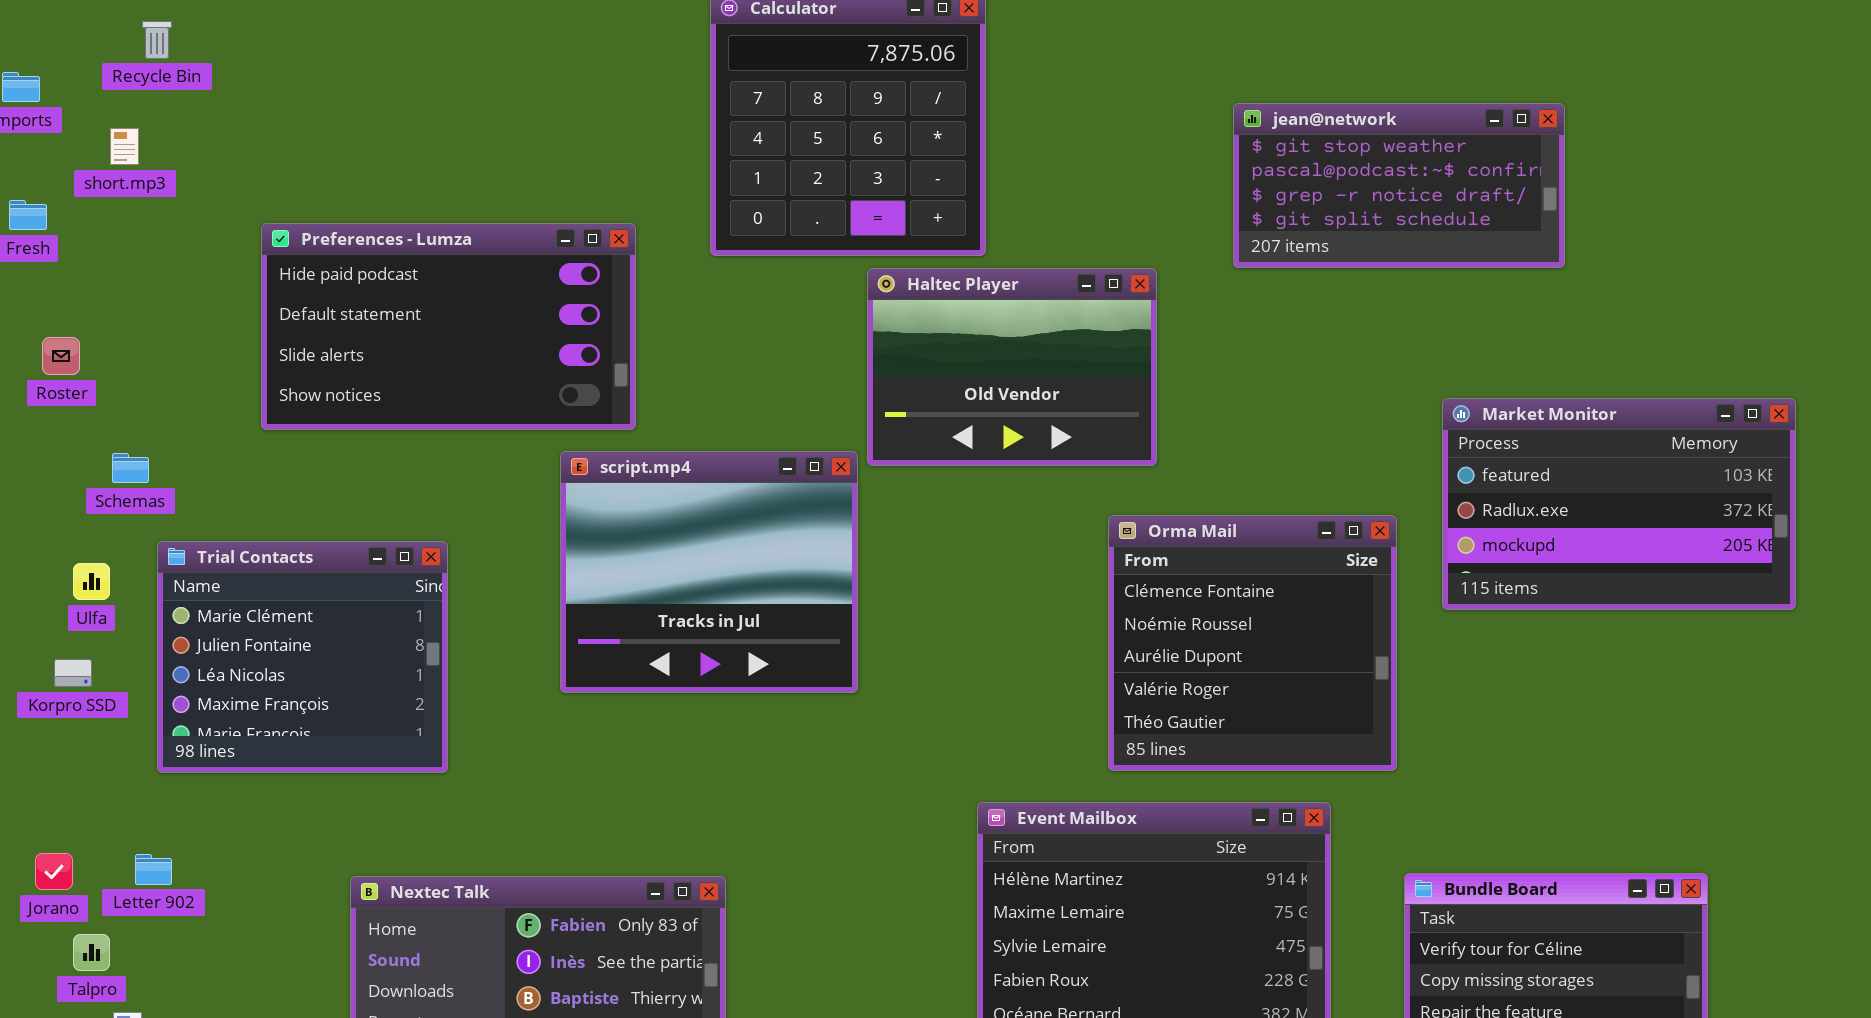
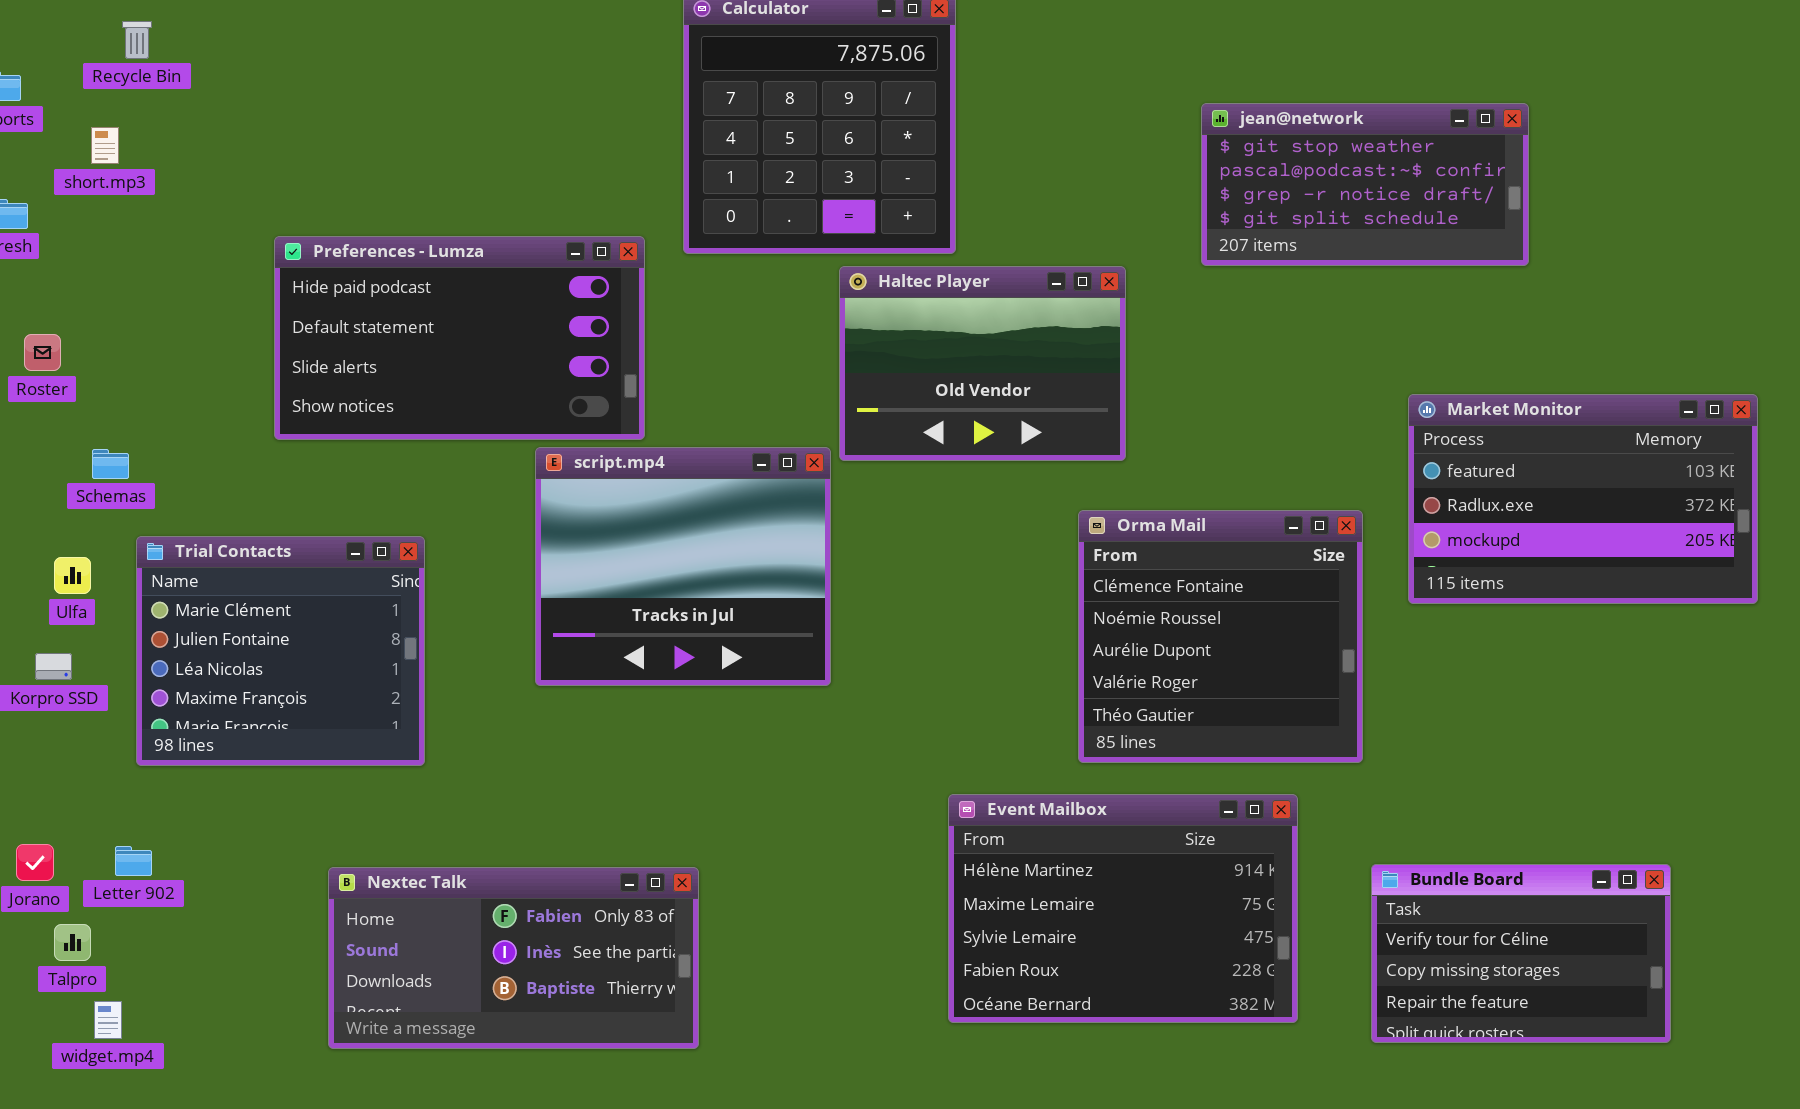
Preferences - Lumza: [261,223,636,430] -> [274,236,645,440], moved

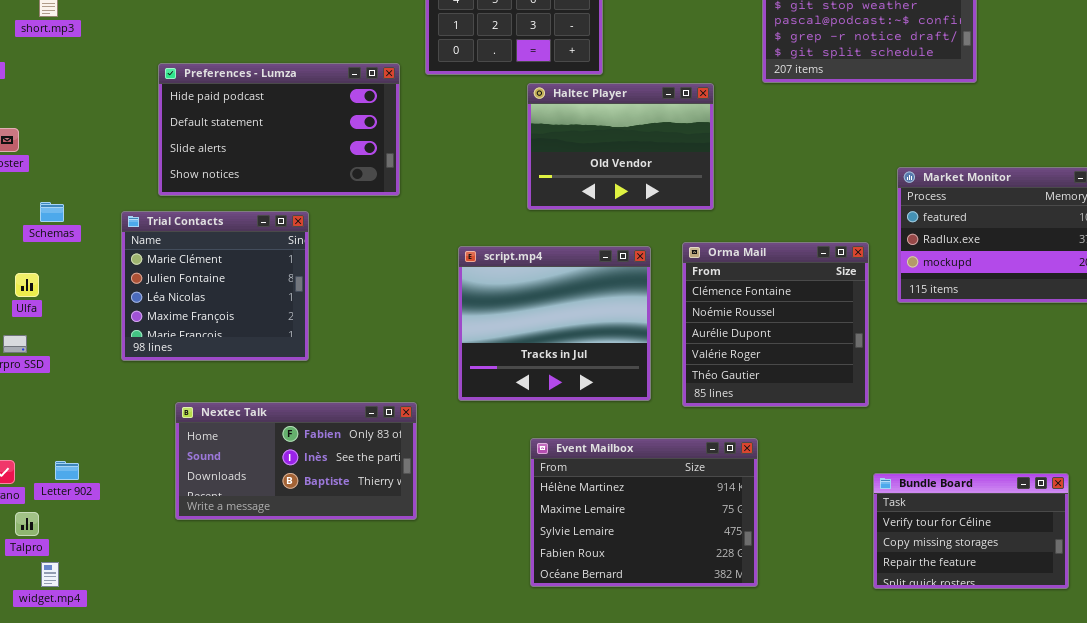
script.mp4: [535,447,831,686] -> [458,246,651,401], moved
Trial Contacts: [136,536,425,766] -> [121,211,309,361], moved
Event Mailbox: [948,794,1298,1023] -> [530,438,758,587], moved
Nextec Talk: [328,867,699,1049] -> [175,402,417,520], moved

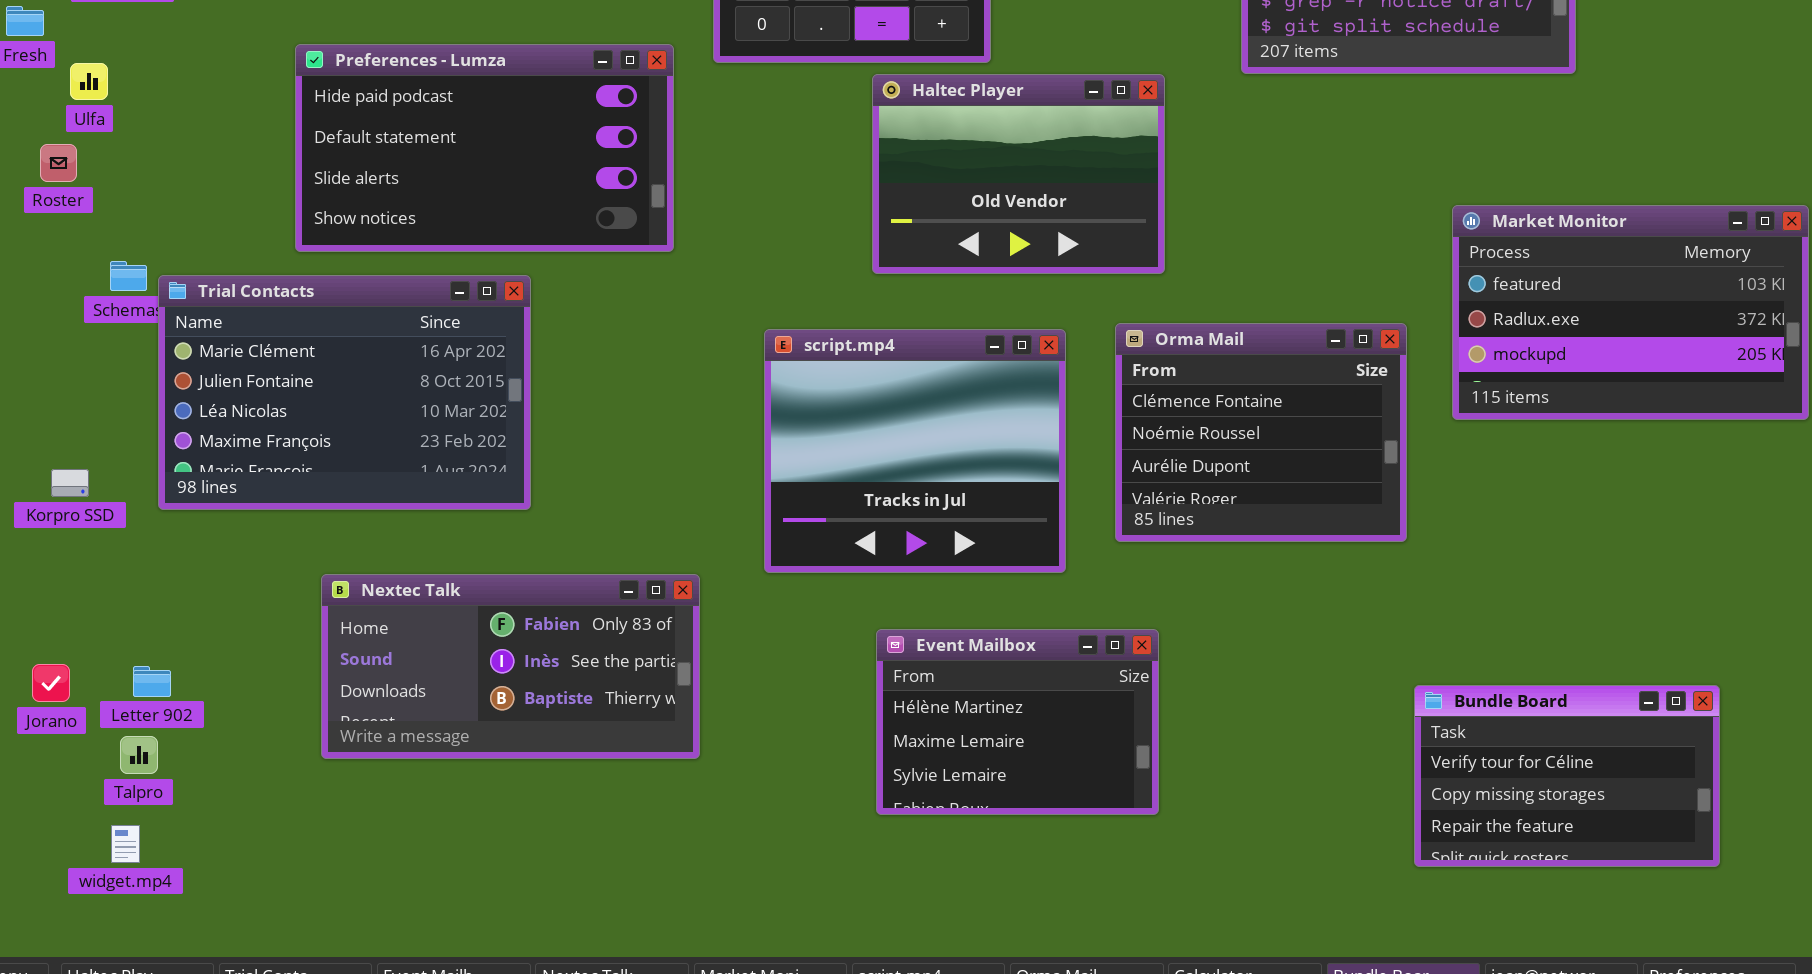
Trial Contacts: [121,211,309,361] -> [158,275,531,510], resized
Orma Mail: [682,242,869,407] -> [1115,323,1407,542], resized
Ulfa: [15,273,39,297] -> [70,63,108,100], moved
Event Mailbox: [530,438,758,587] -> [876,629,1159,815], resized
Talpro: [15,512,39,536] -> [120,736,158,774], moved

